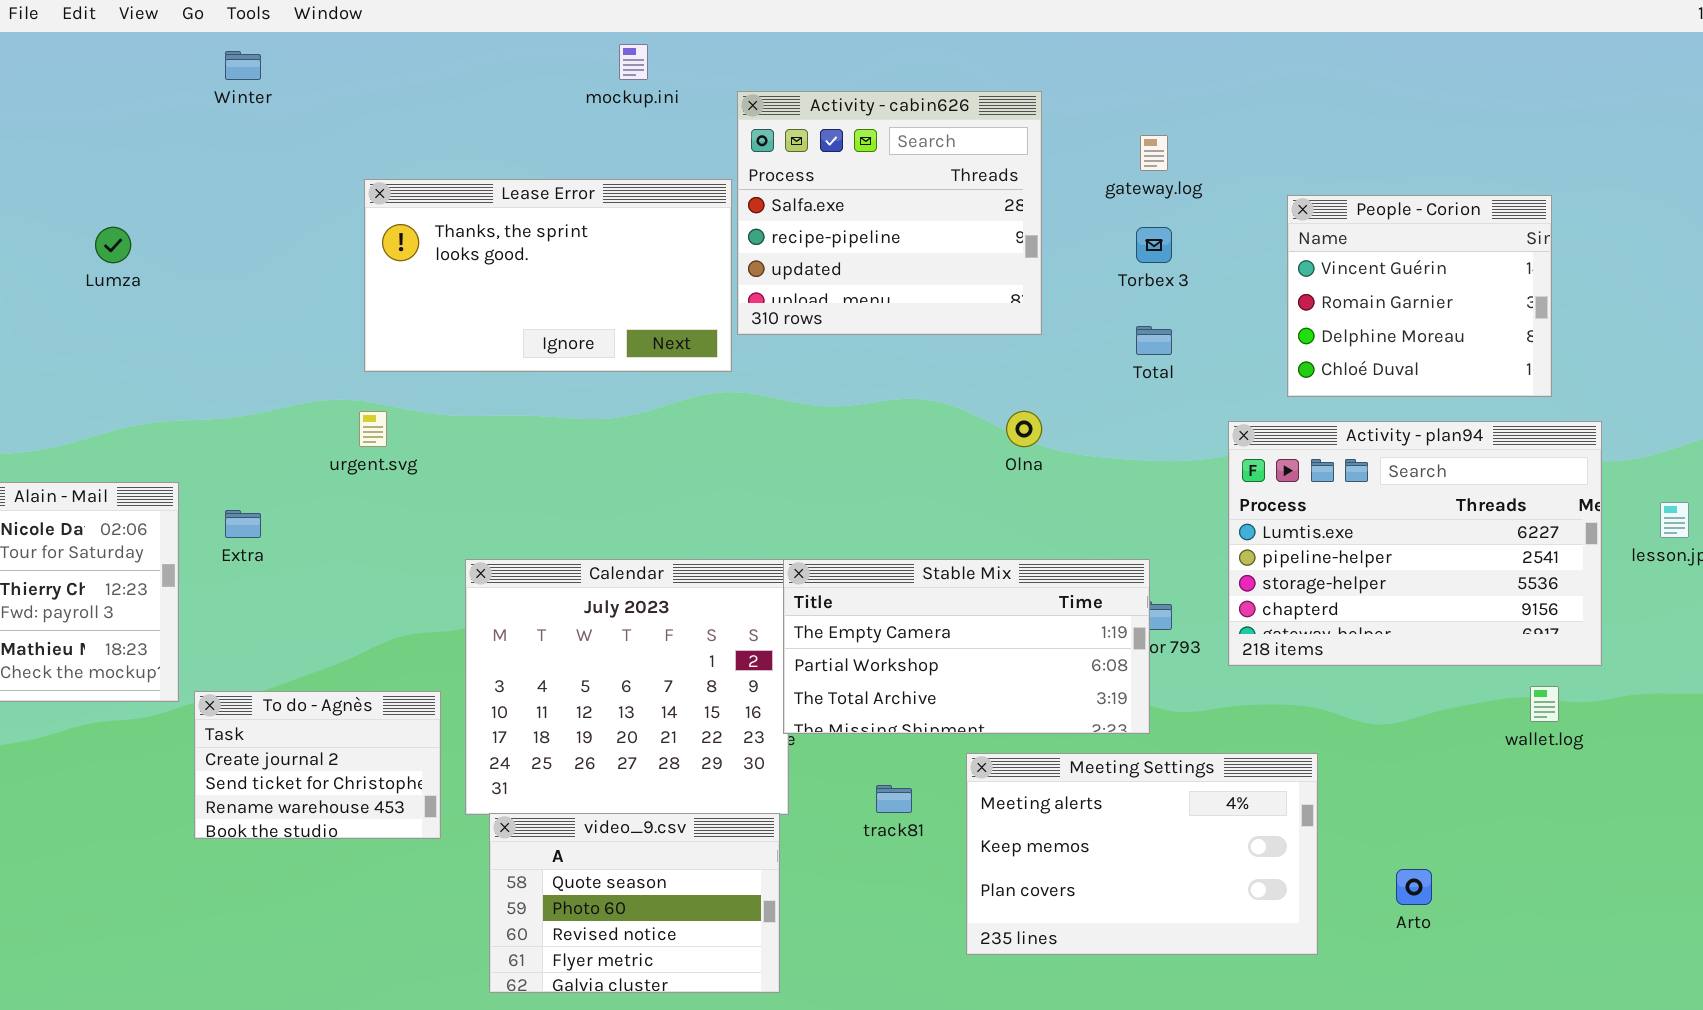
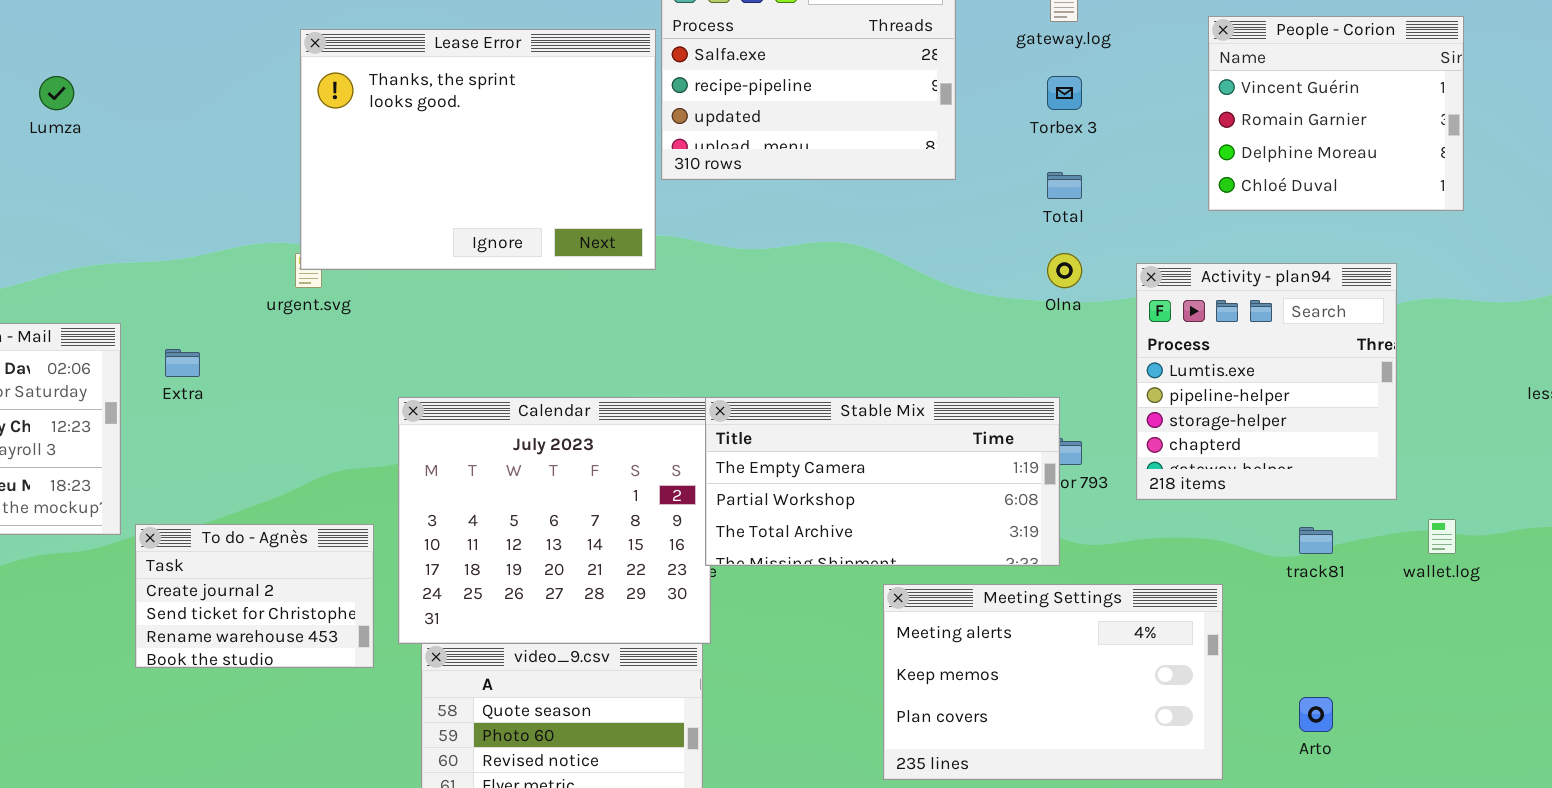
Lease Error: [364,179,732,372] -> [300,29,656,270], resized
People - Corion: [1287,195,1552,397] -> [1208,16,1464,211], moved
Olna: [1006,411,1042,447] -> [1047,253,1082,288], moved
Activity - plan94: [1228,421,1602,666] -> [1136,263,1397,500], resized
track81: [876,785,912,813] -> [1299,527,1333,554], moved

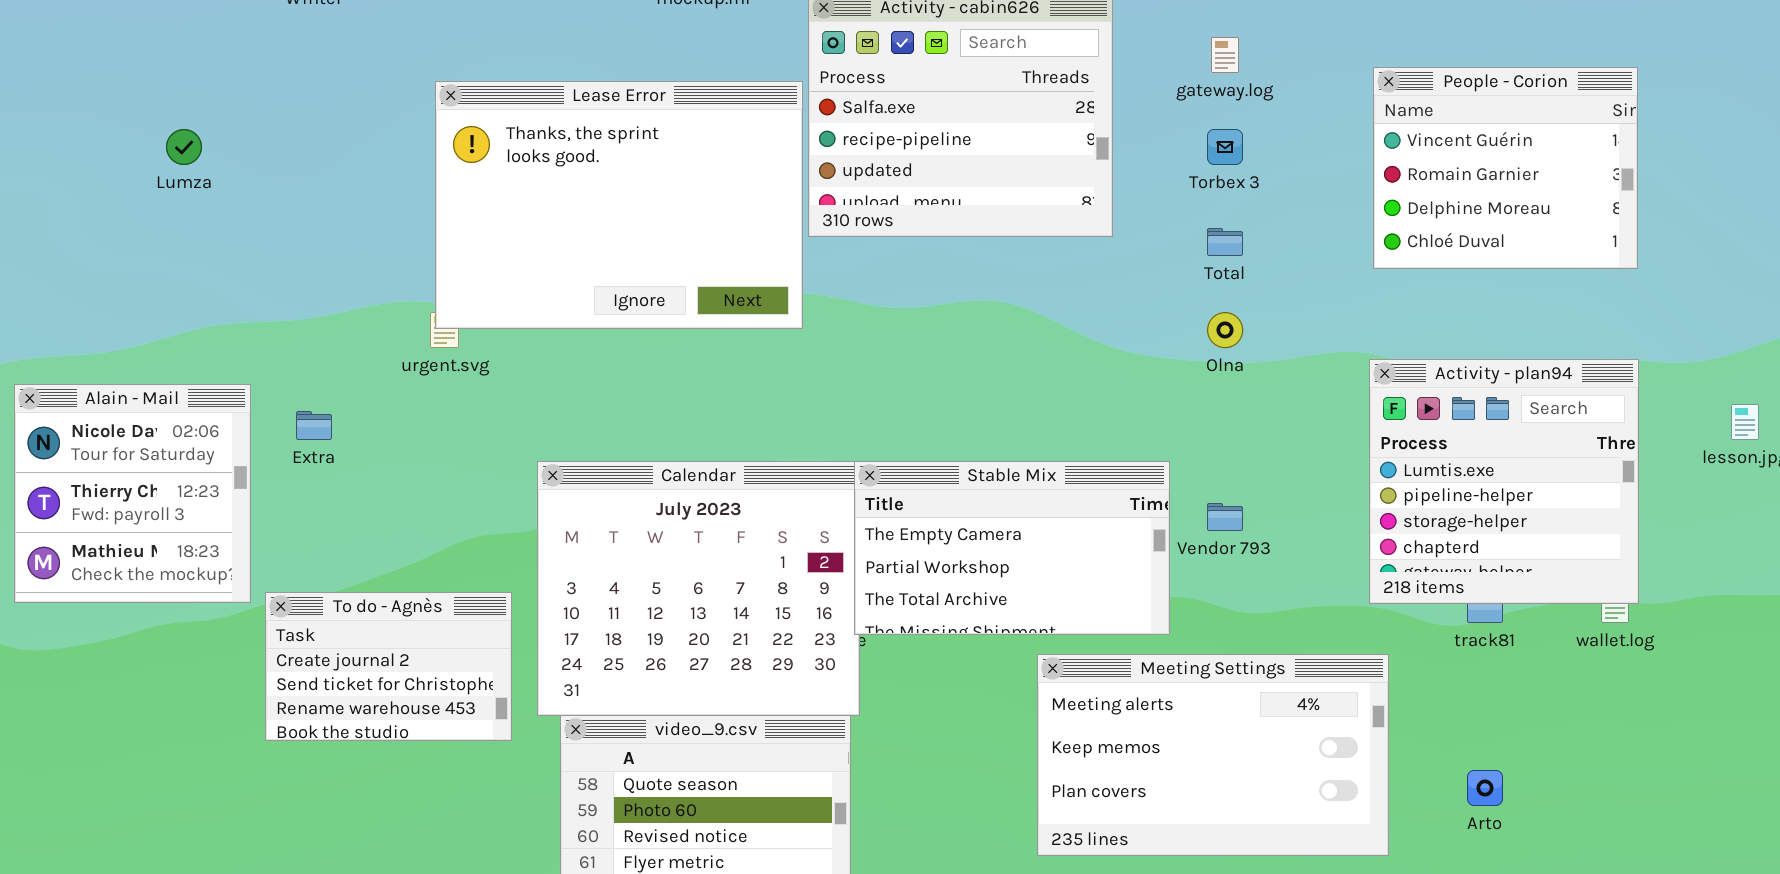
Activity - plan94: [1136,263,1397,500] -> [1369,359,1639,604], moved
Stable Mix: [705,397,1060,566] -> [854,461,1170,635], resized

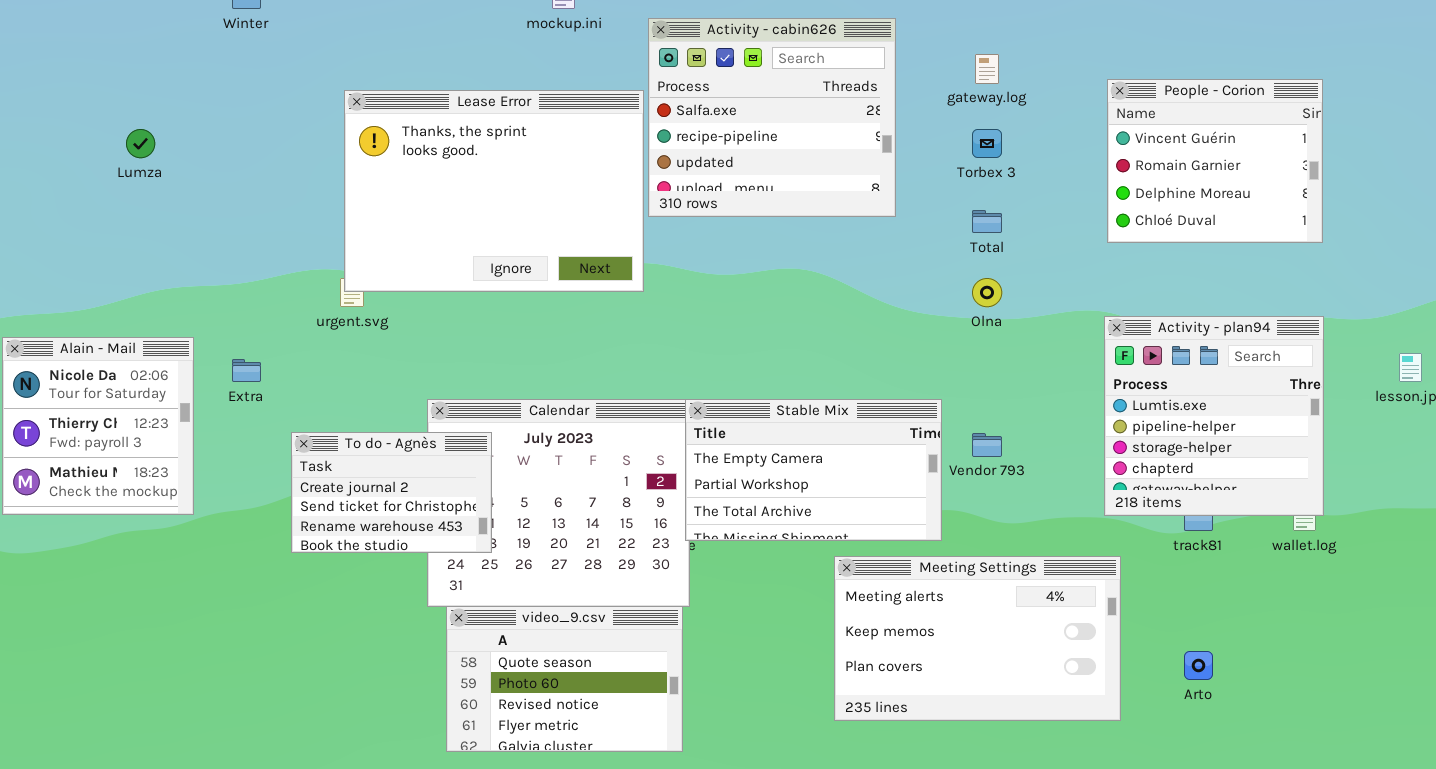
To do - Agnès: [265,592,512,741] -> [291,432,492,553], moved

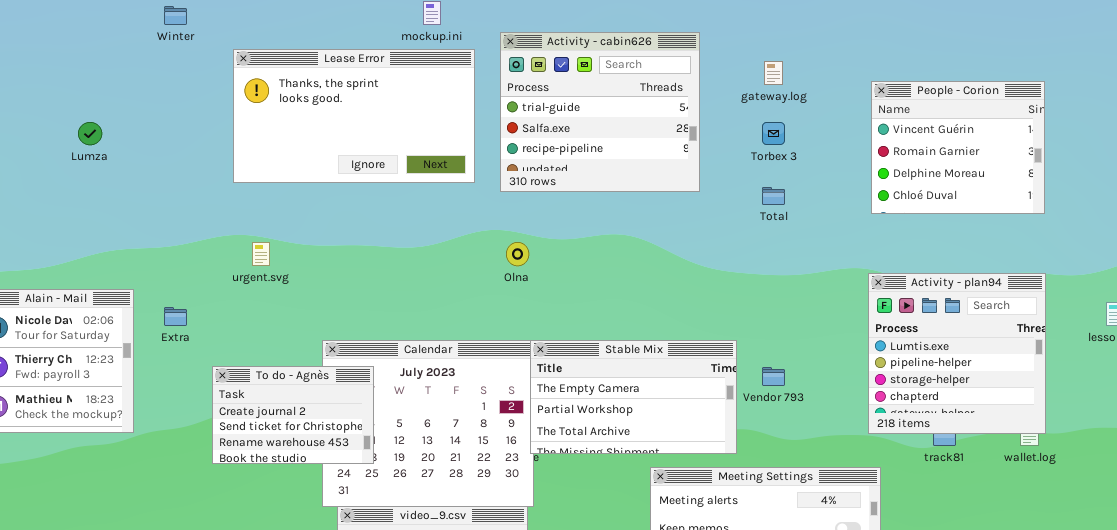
Activity - cabin626: [648,18,896,217] -> [500,32,700,192], scrolled up 1 row
Lease Error: [344,90,644,292] -> [233,49,475,183], moved, resized
Olna: [972,278,1002,307] -> [506,242,529,266], moved

